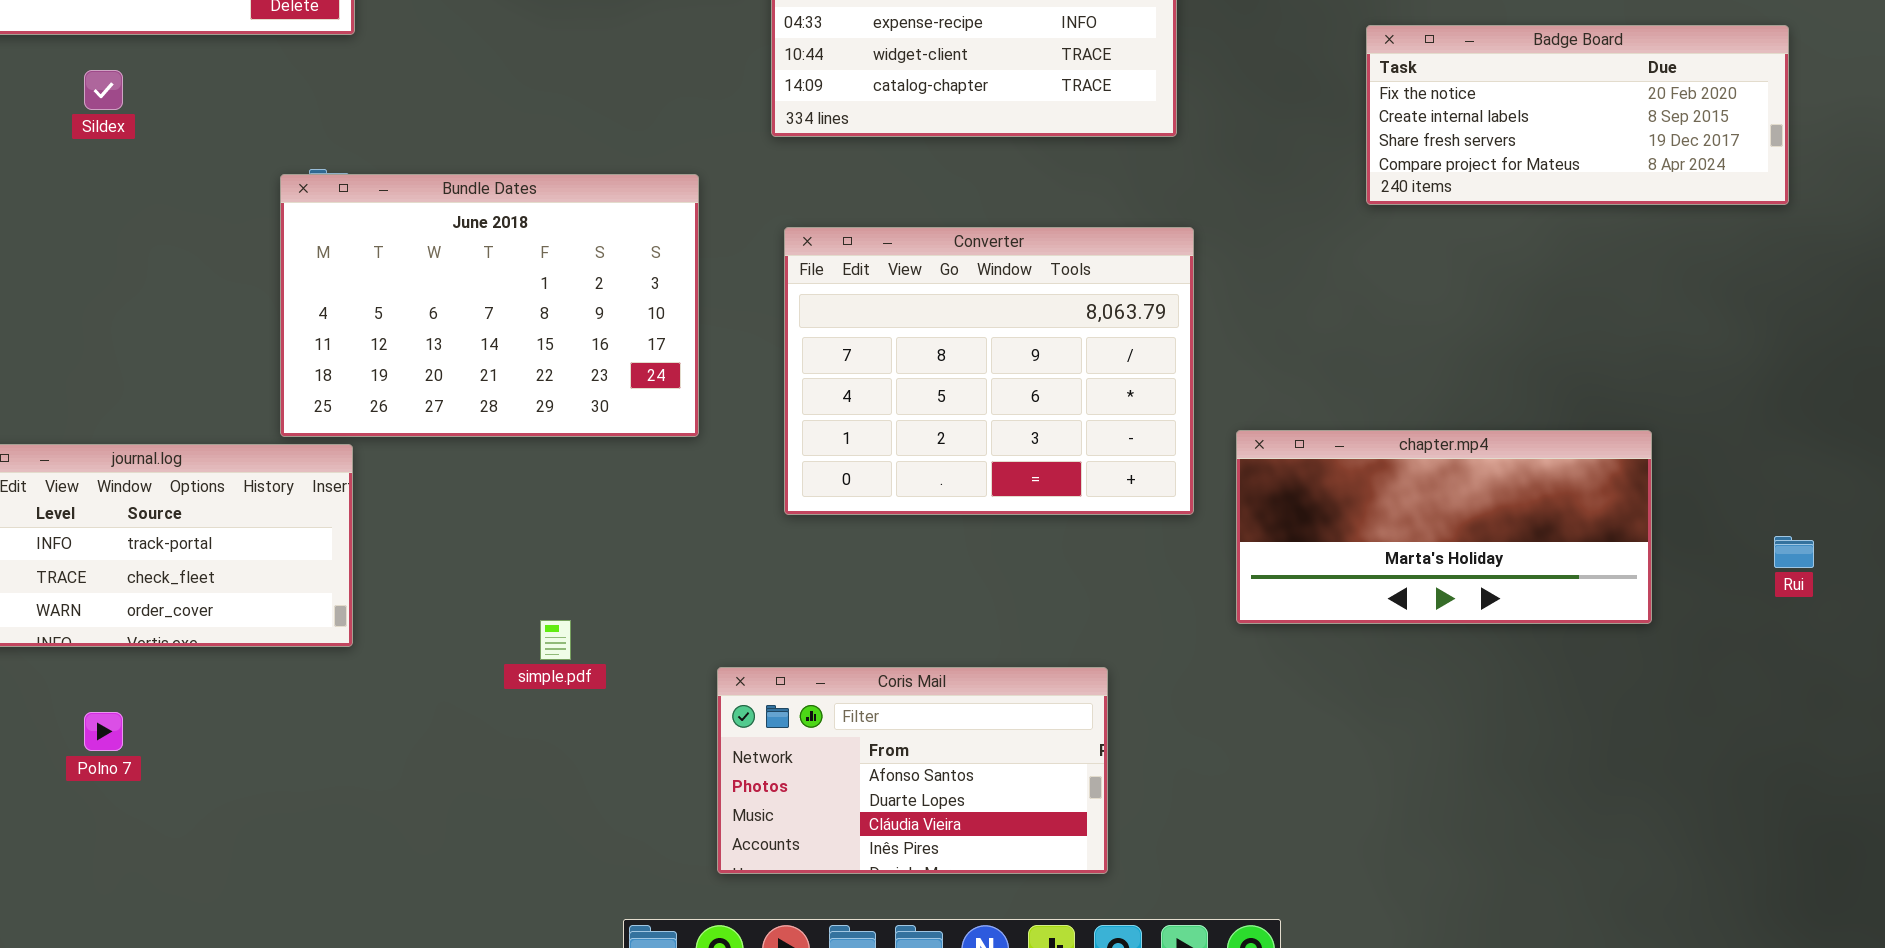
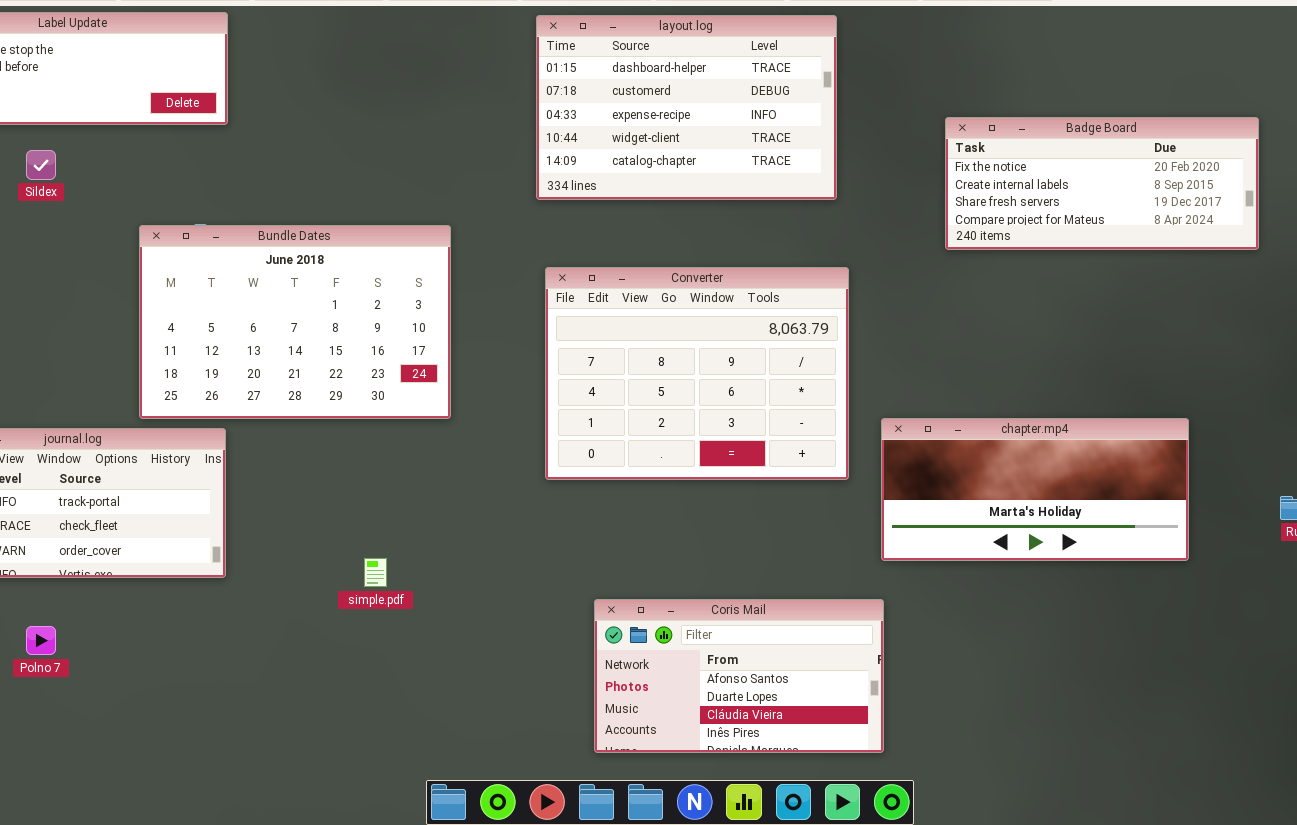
Badge Board: [1366,25,1789,205] -> [945,117,1259,250], moved
Bundle Dates: [280,174,699,437] -> [139,225,451,419], moved
Coris Mail: [717,667,1108,874] -> [594,599,884,753], moved

